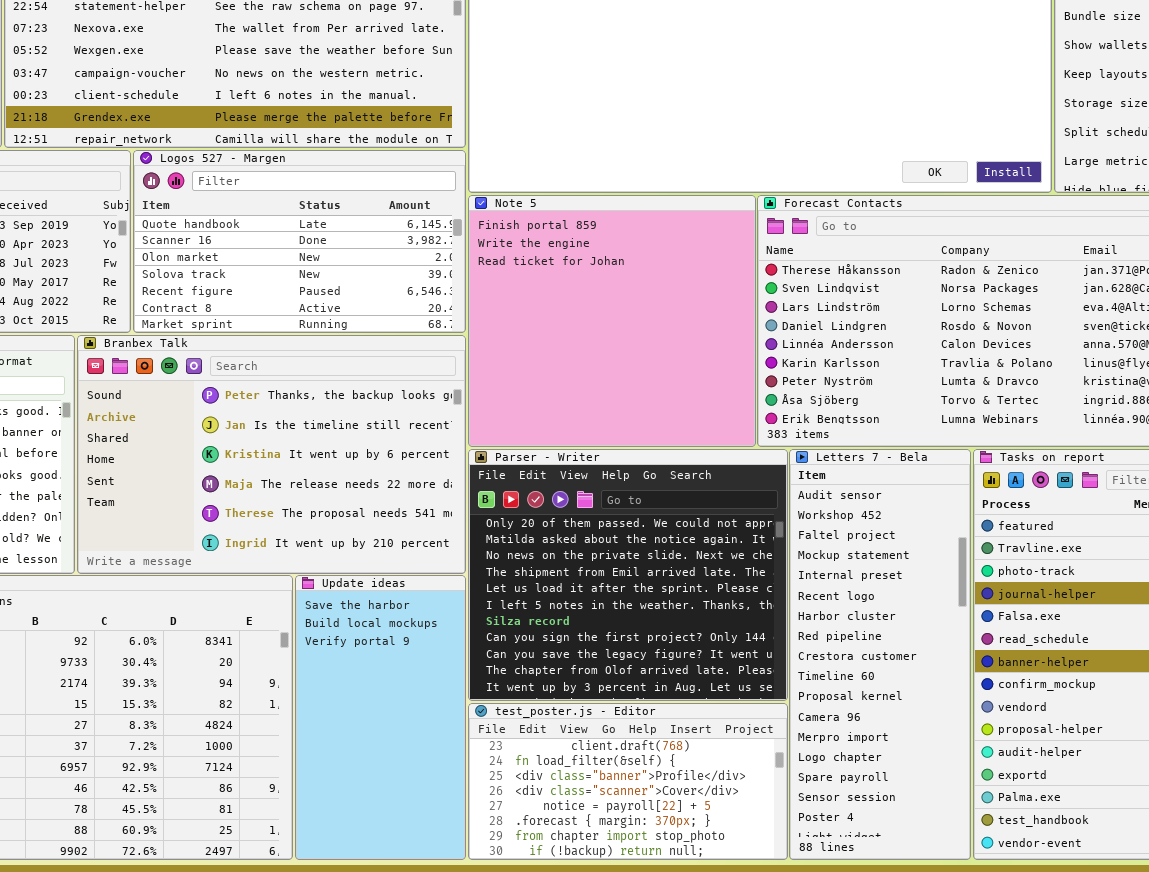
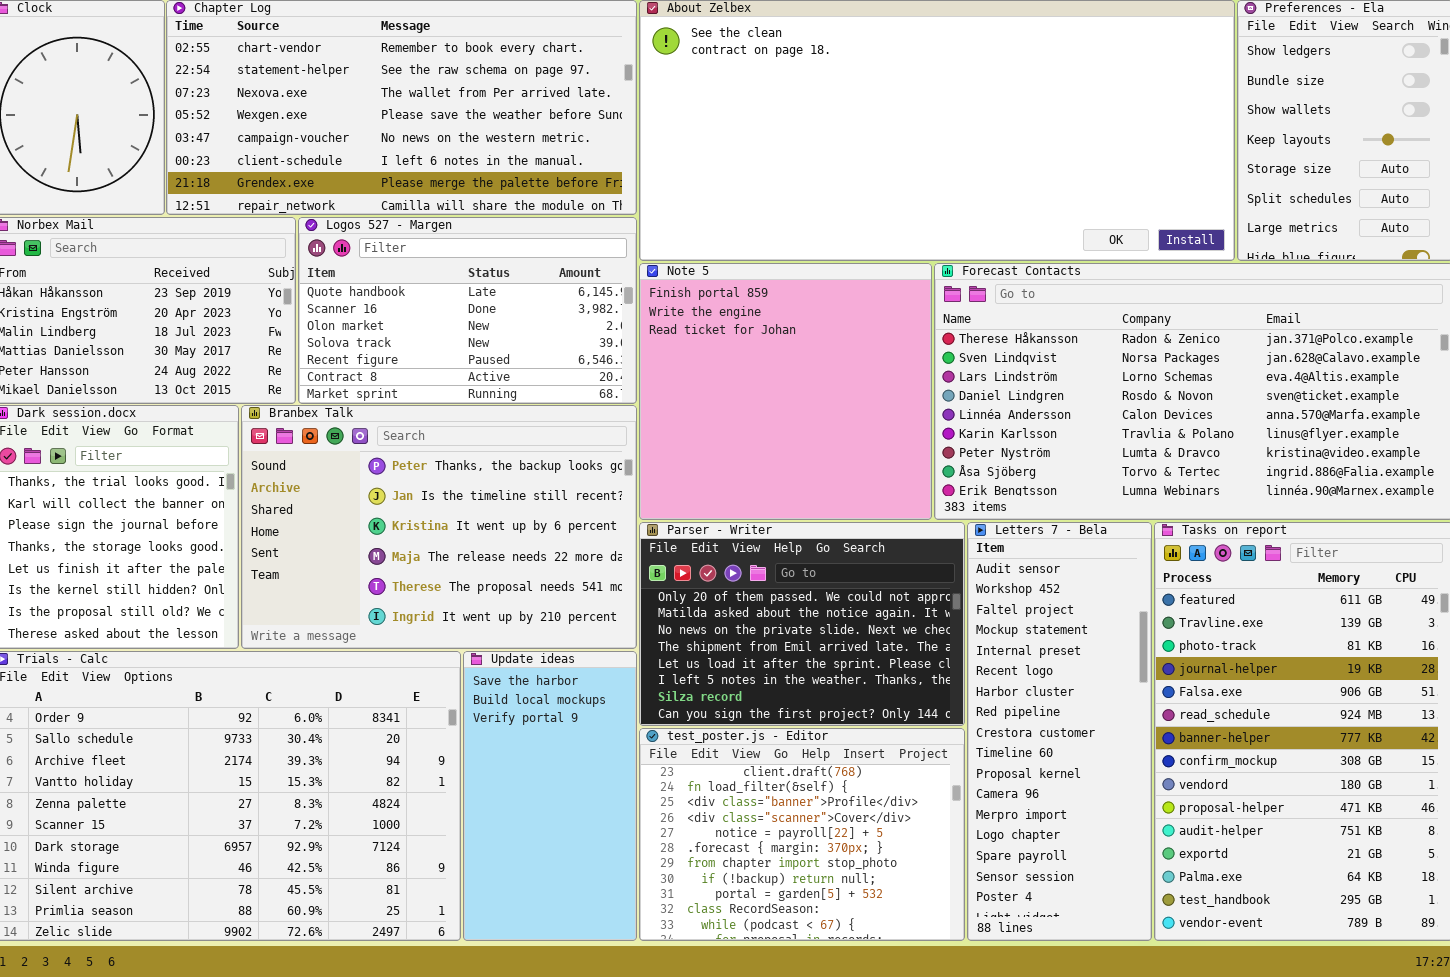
Parser - Writer: [468,449,788,701] -> [639,522,965,726], resized
test_poster.js - Editor: [468,703,788,860] -> [639,728,965,941], resized

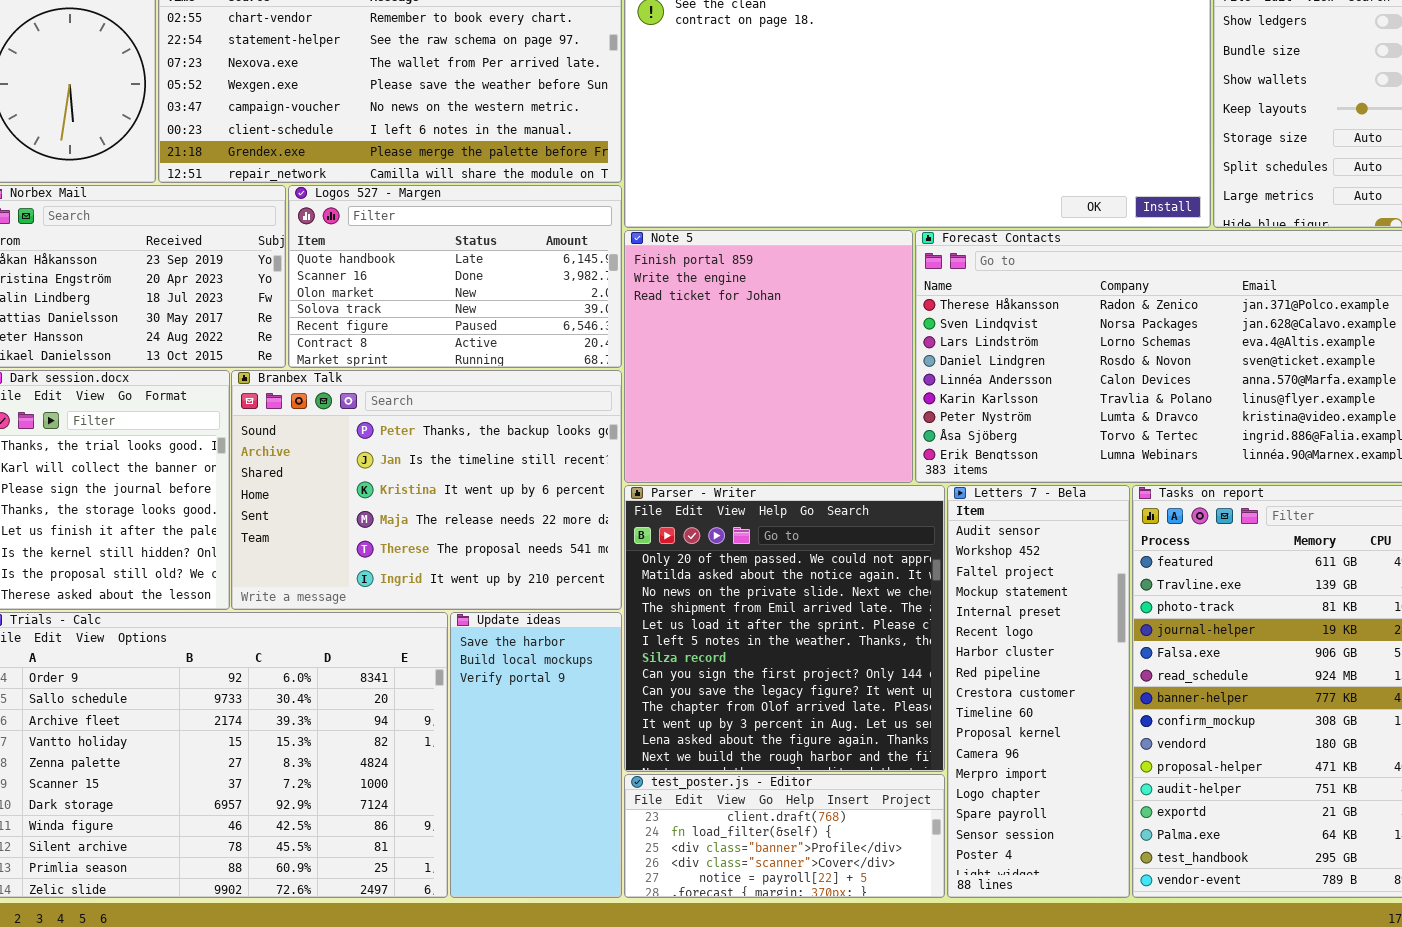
Parser - Writer: [639,522,965,726] -> [624,485,945,772], resized
test_poster.js - Editor: [639,728,965,941] -> [624,774,945,898], resized

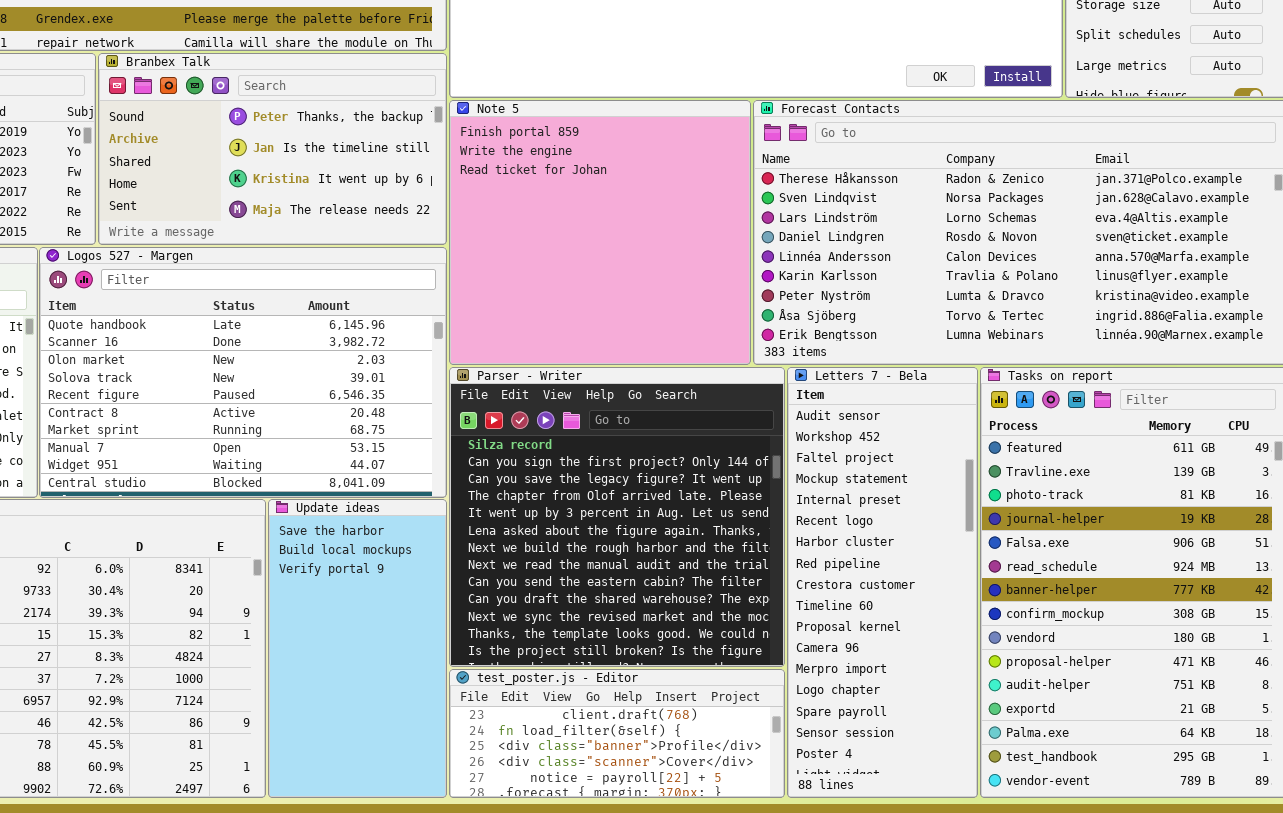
Logos 527 - Margen: [288,185,622,368] -> [39,247,447,498], moved, resized
Branbex Talk: [231,370,622,610] -> [98,53,447,245], moved, resized
Parser - Writer: [624,485,945,772] -> [449,367,785,667], scrolled down 6 rows

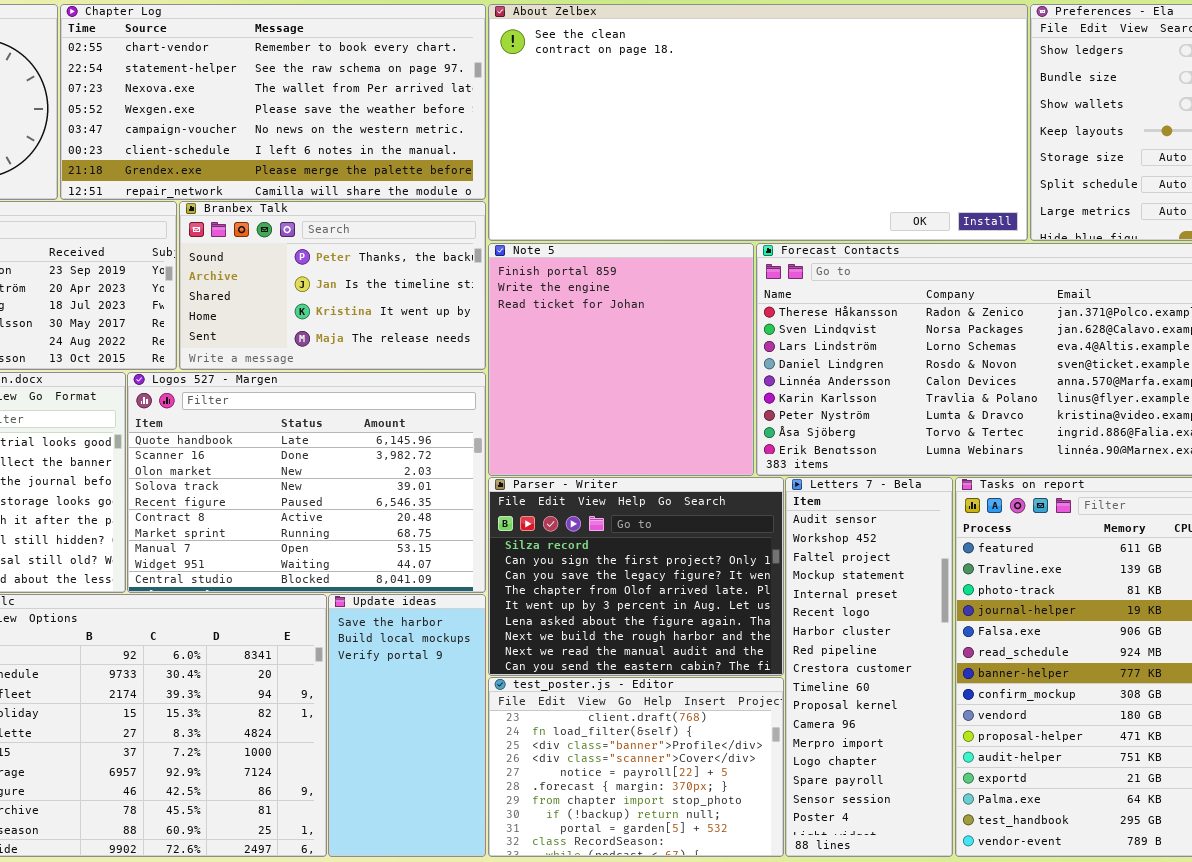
Parser - Writer: [449,367,785,667] -> [488,477,784,676], resized
test_poster.js - Editor: [449,669,785,798] -> [488,677,784,857], resized

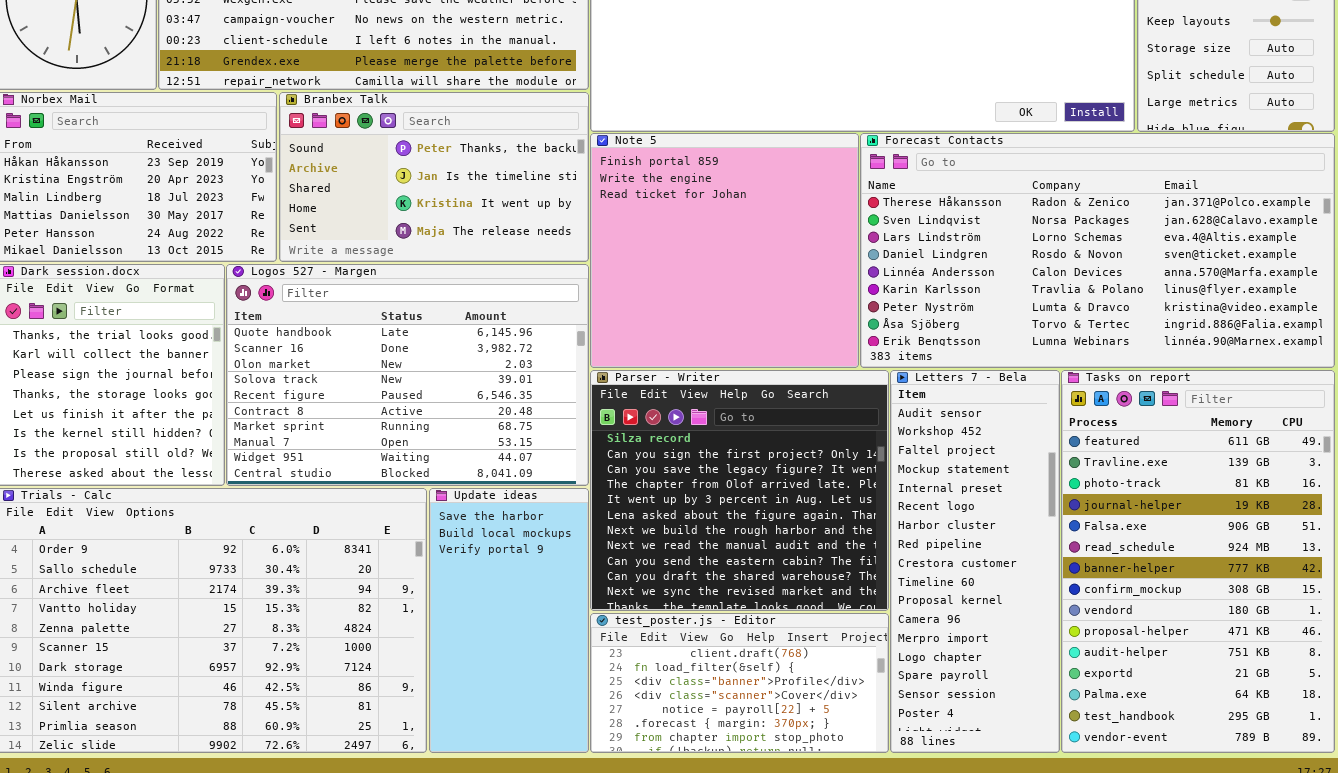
Parser - Writer: [488,477,784,676] -> [590,370,889,611], resized
test_poster.js - Editor: [488,677,784,857] -> [590,613,889,753], resized

